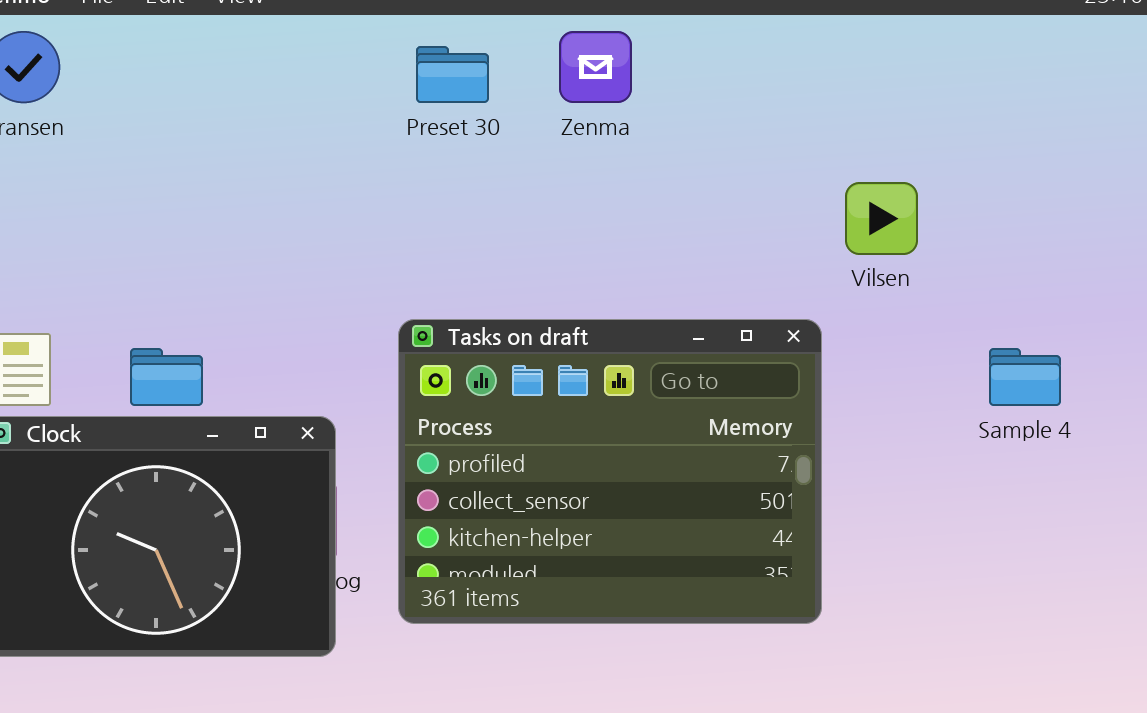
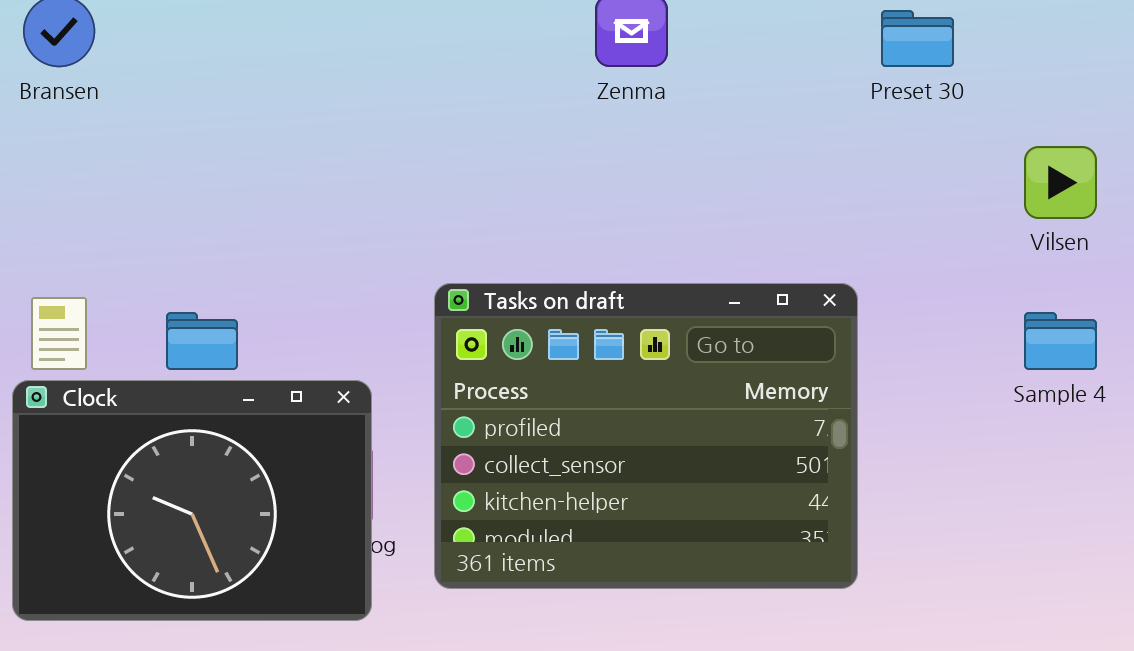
Preset 30: [416,46,489,103] -> [881,10,954,67], moved
Vilsen: [845,182,918,255] -> [1024,146,1097,219], moved

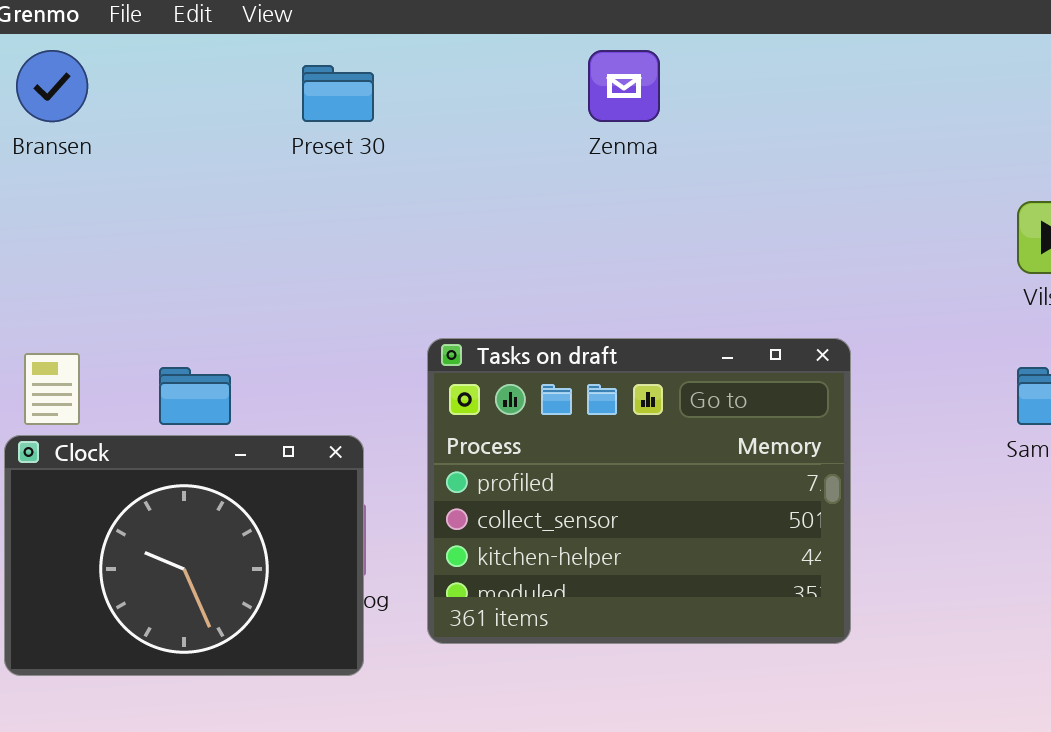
Preset 30: [881,10,954,67] -> [302,65,374,122], moved

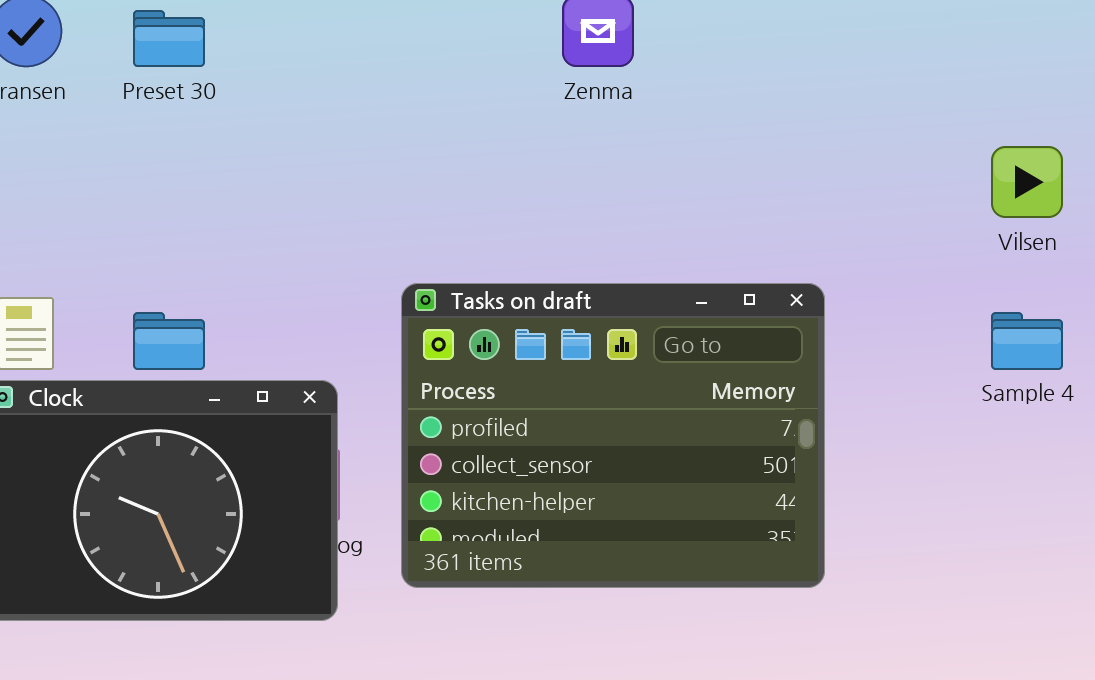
Preset 30: [302,65,374,122] -> [133,10,205,67], moved

